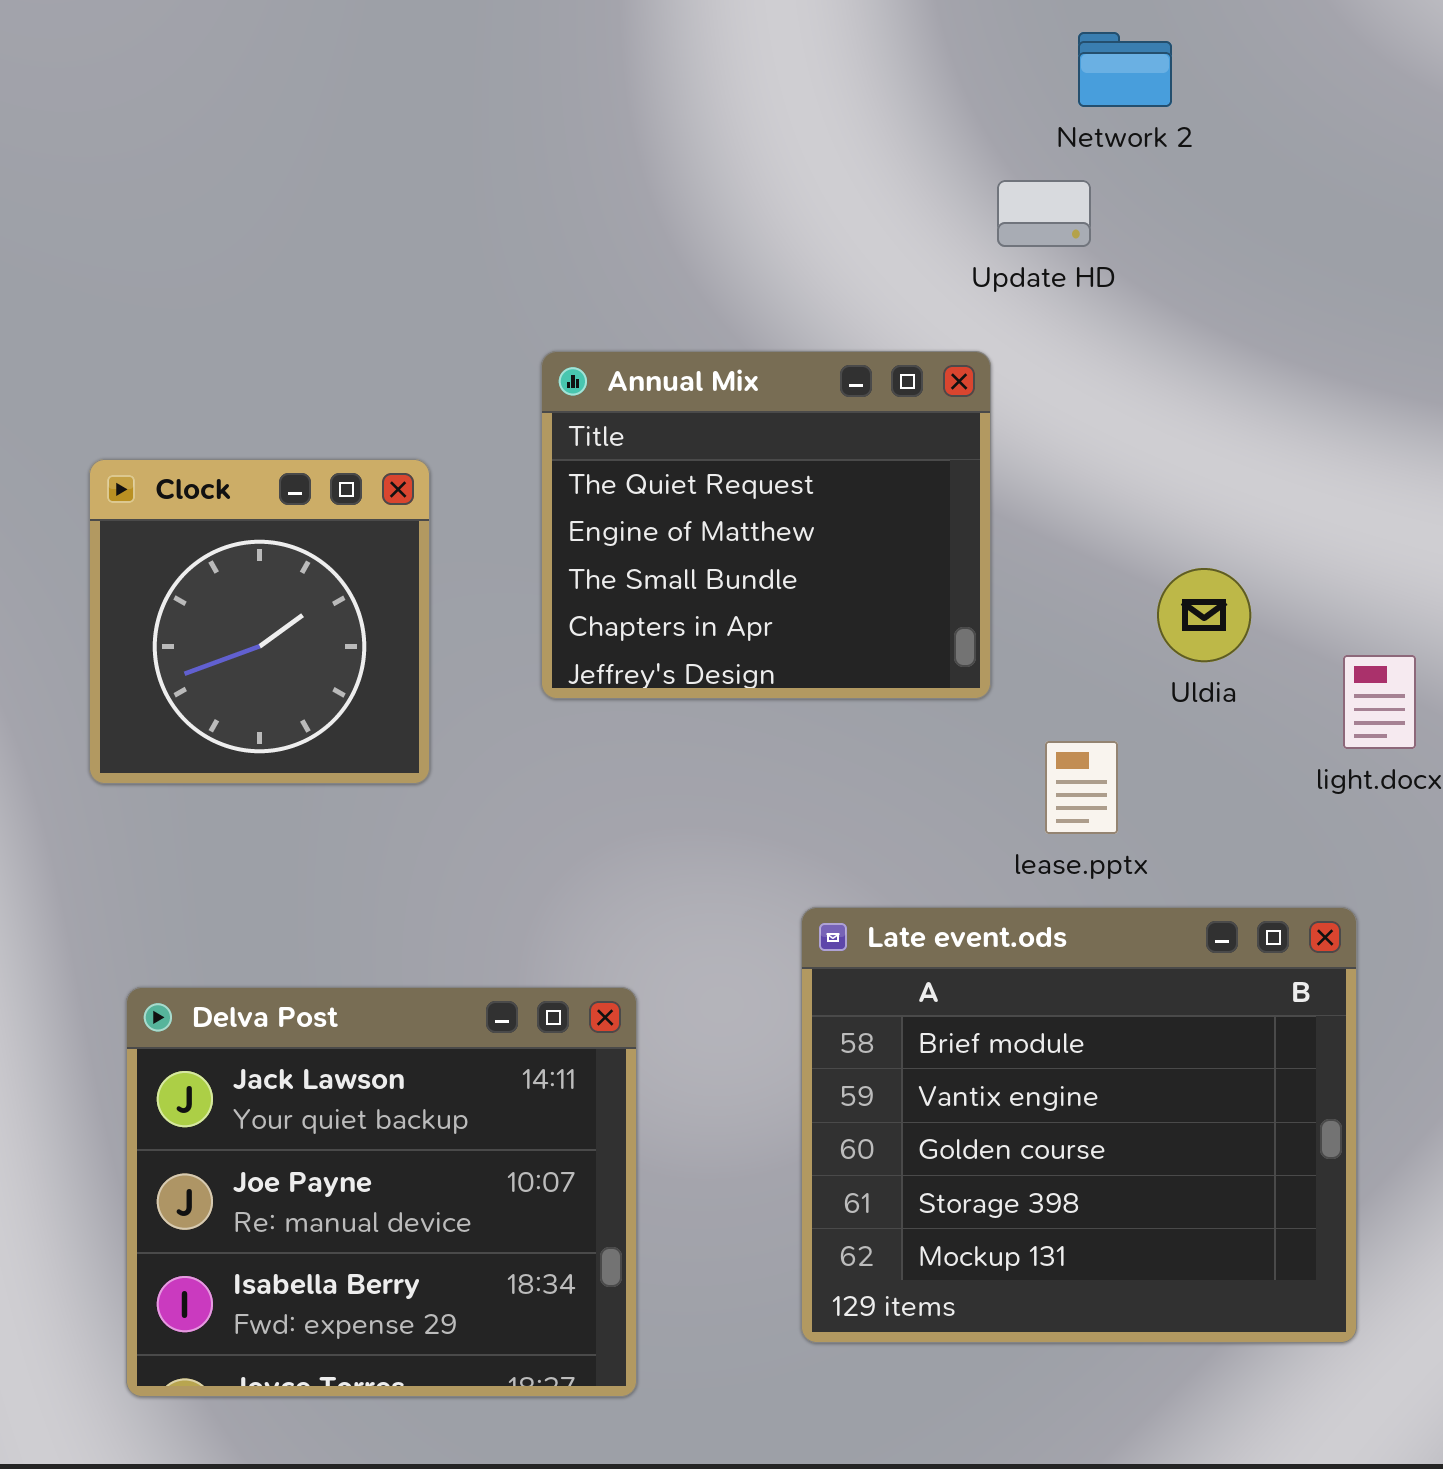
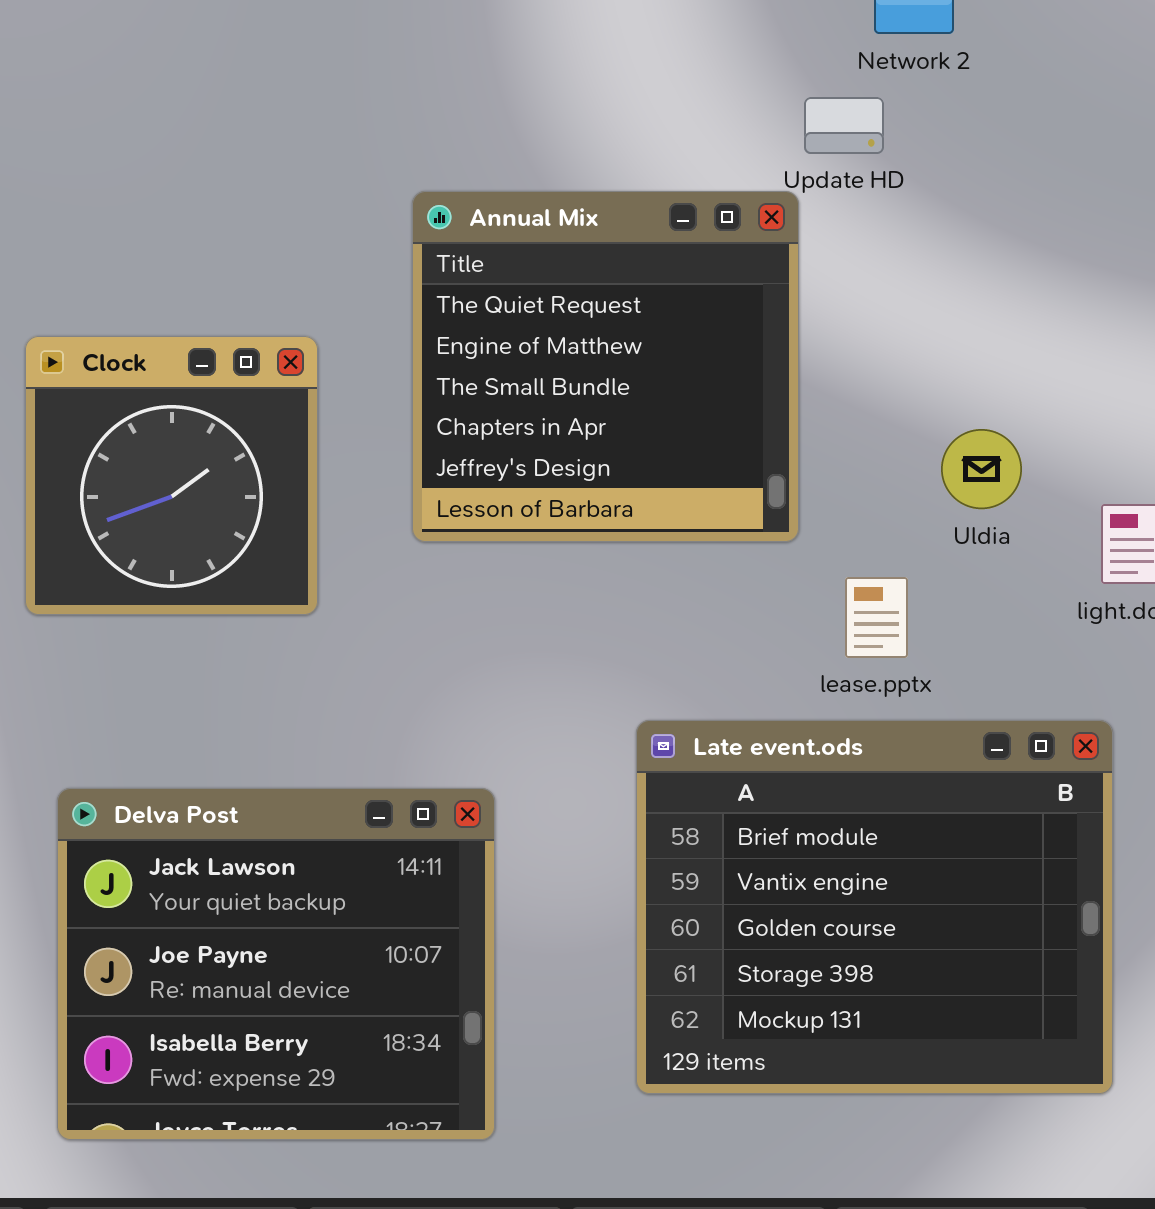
Annual Mix: [541,351,991,699] -> [412,191,799,542], resized

